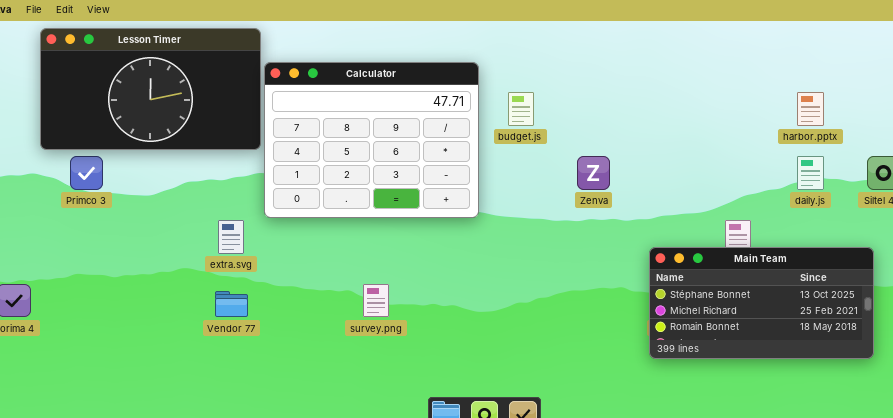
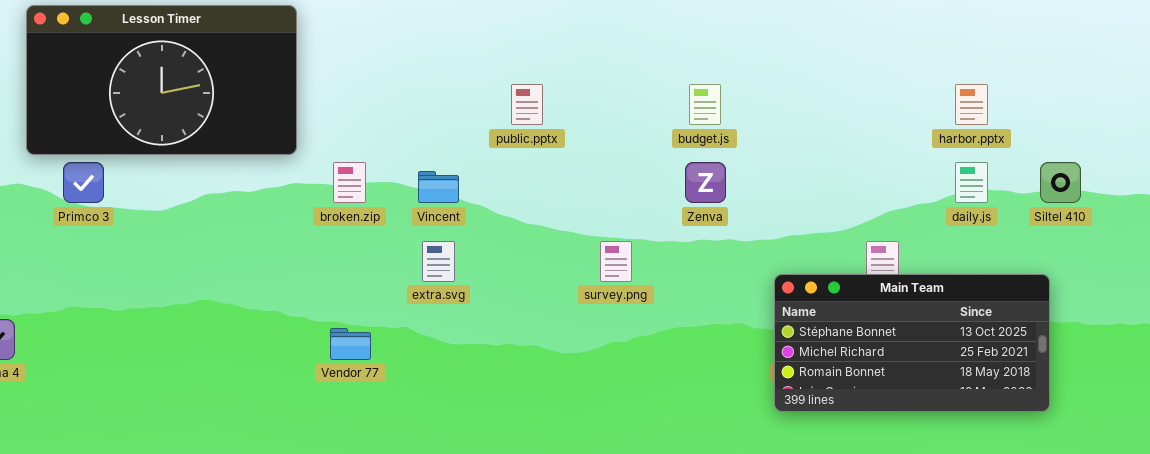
Calculator: [264,62,479,218] -> none, closed
budget.js: [508,92,534,126] -> [689,84,721,125], moved
extra.svg: [218,220,244,254] -> [422,241,455,282], moved
survey.png: [363,284,389,317] -> [600,241,632,282], moved
Vendor 77: [215,291,248,317] -> [330,328,371,360], moved

